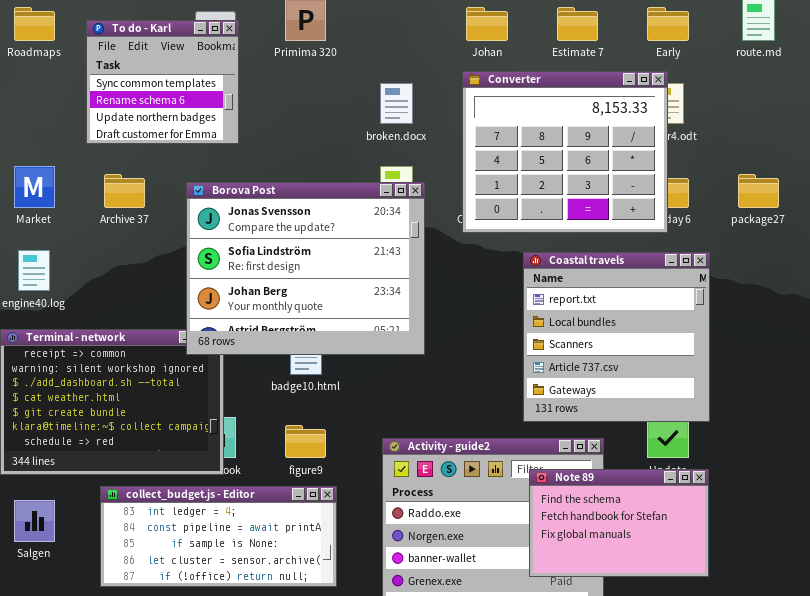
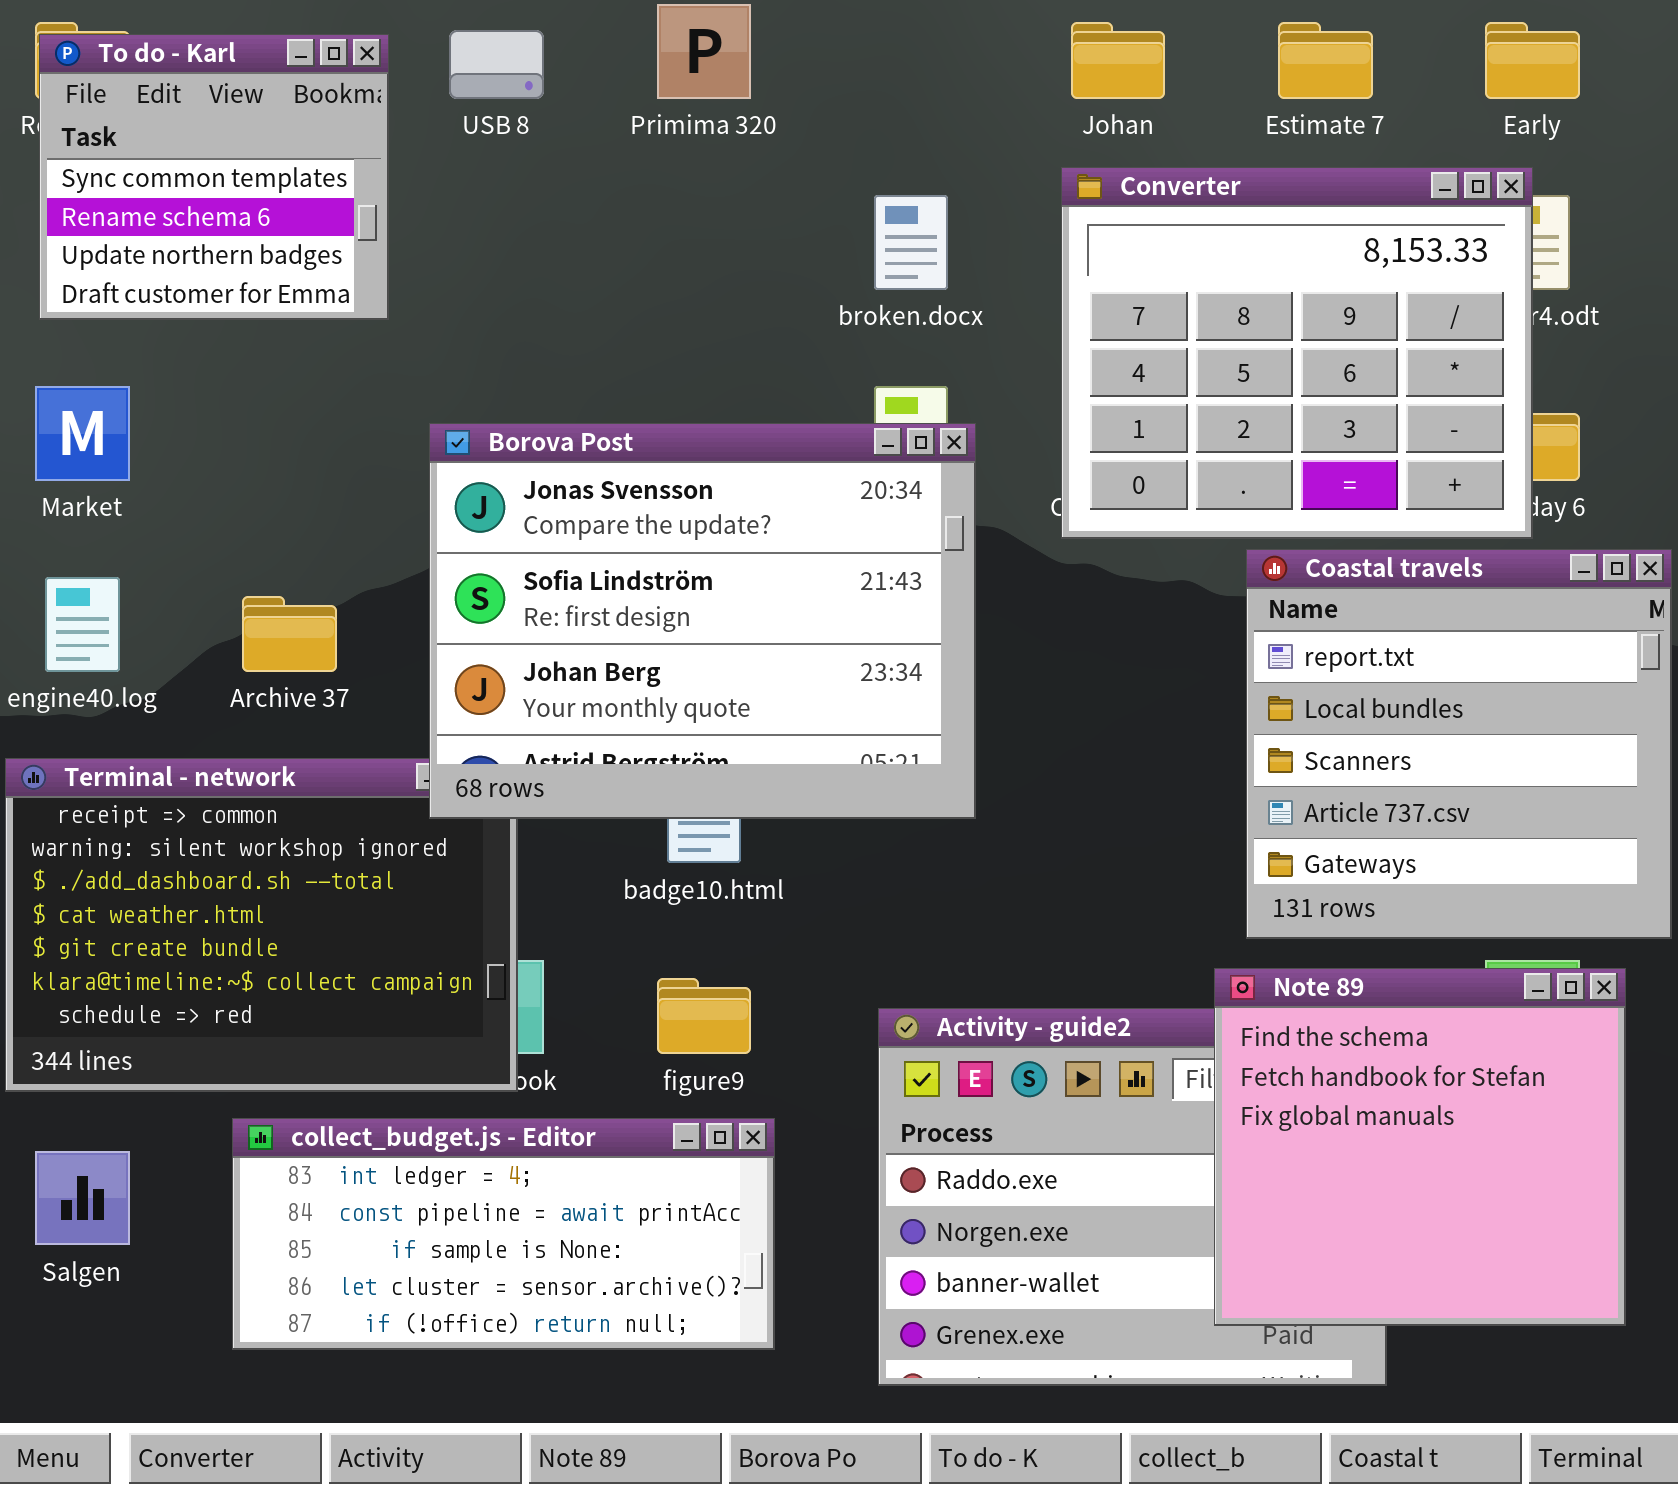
To do - Karl: [86,20,239,144] -> [39,34,389,320], moved
Archive 37: [104,174,145,208] -> [242,596,337,672], moved
Coastal travels: [523,252,710,422] -> [1246,549,1672,939], moved
Note 89: [529,469,709,577] -> [1214,968,1626,1326], resized

